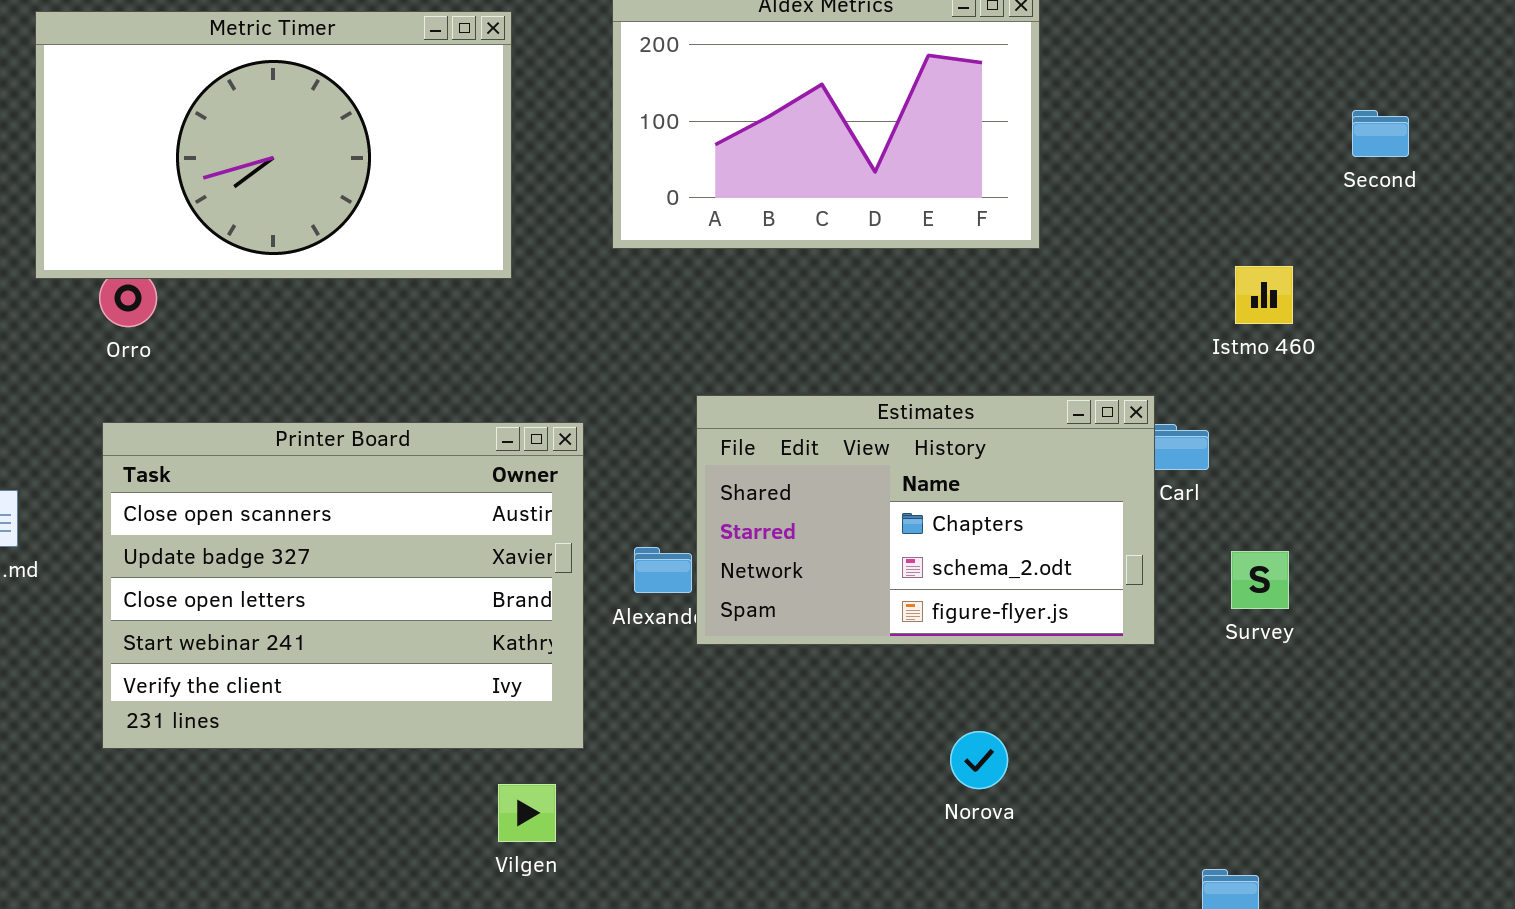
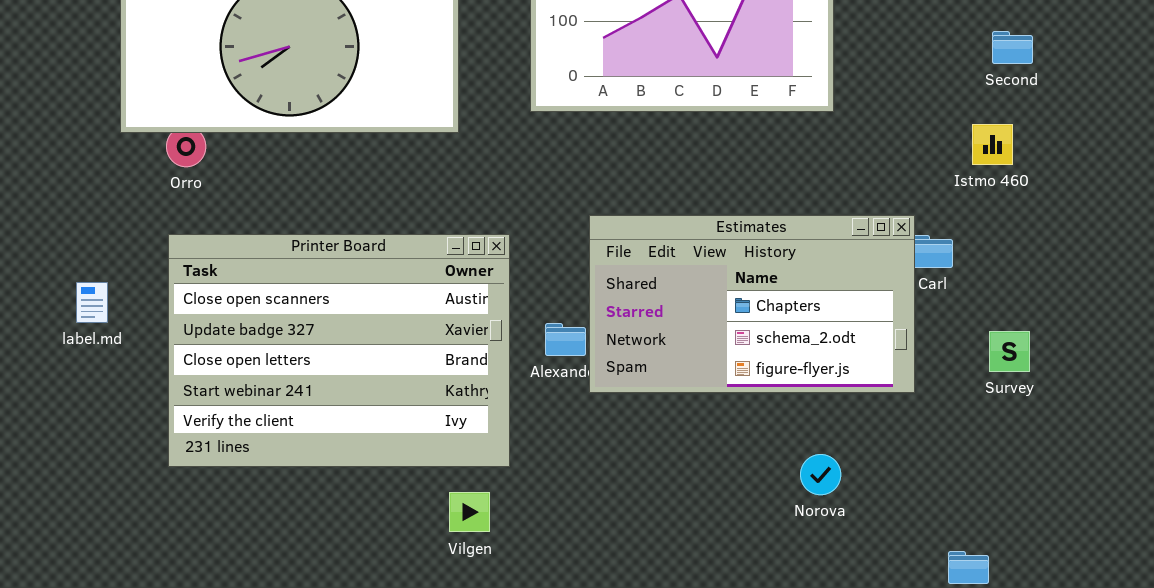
Second: [1352,110,1409,157] -> [992,31,1033,64], moved
Survey: [1231,551,1289,609] -> [989,331,1030,372], moved
Norova: [950,731,1008,789] -> [800,454,841,495], moved

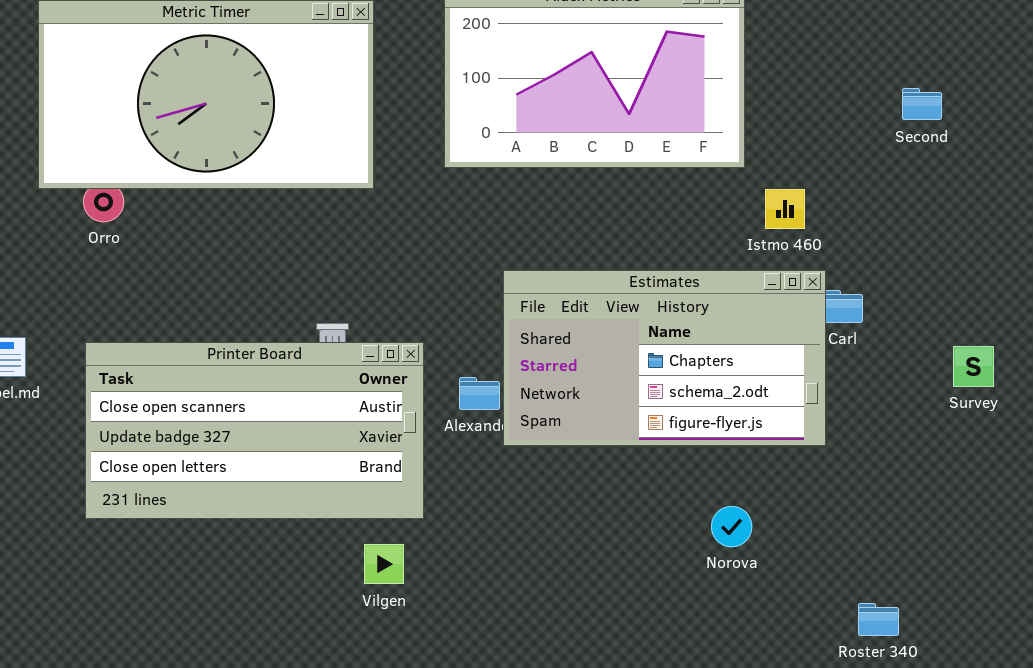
Istmo 460: [972,124,1013,165] -> [765,189,805,229], moved
Printer Board: [168,234,510,467] -> [85,342,424,519], resized
Survey: [989,331,1030,372] -> [953,346,994,387], moved

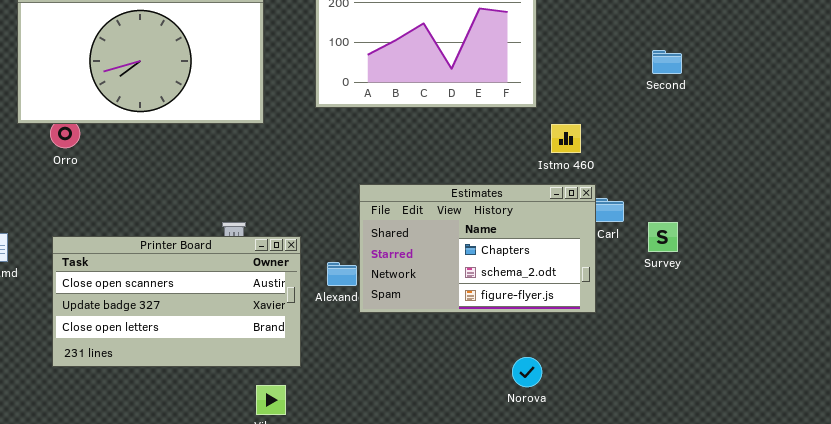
Survey: [953,346,994,387] -> [648,222,678,252], moved

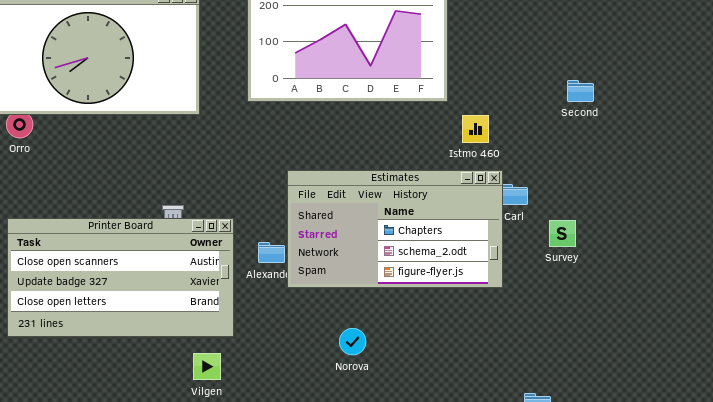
Second: [652,50,682,74] -> [567,80,594,102], moved
Survey: [648,222,678,252] -> [549,220,576,247], moved
Norova: [512,357,542,387] -> [339,328,366,355], moved

